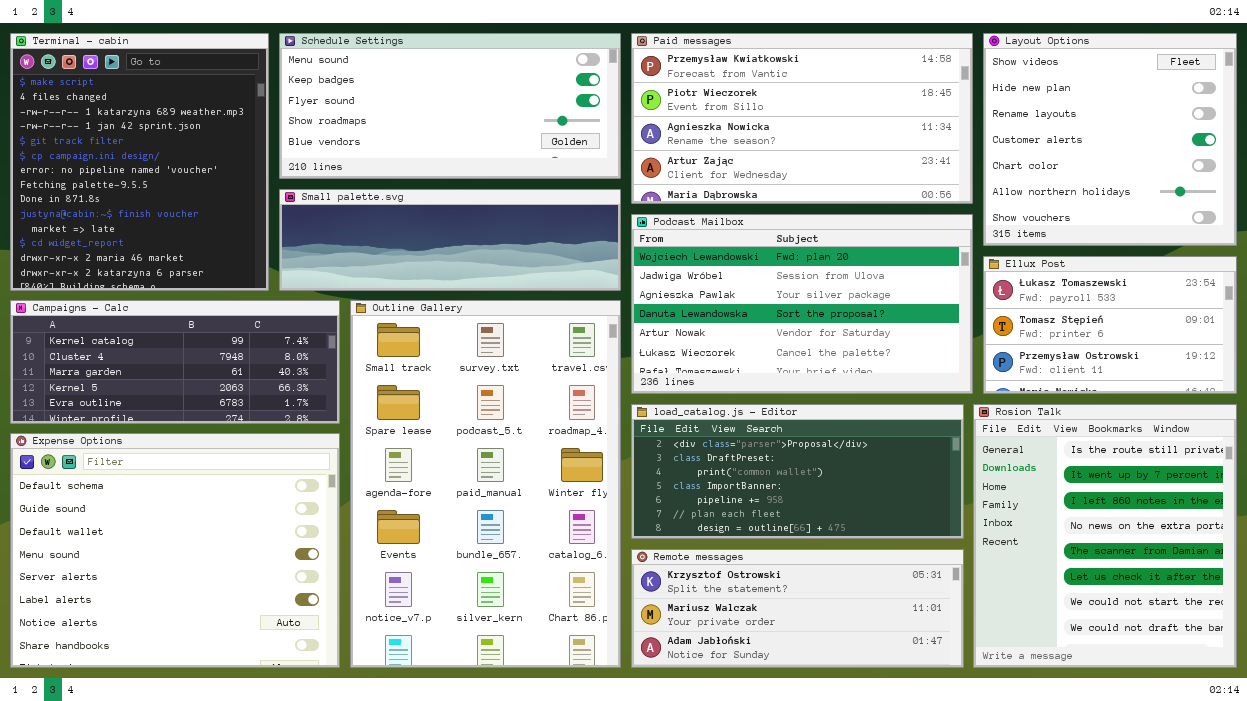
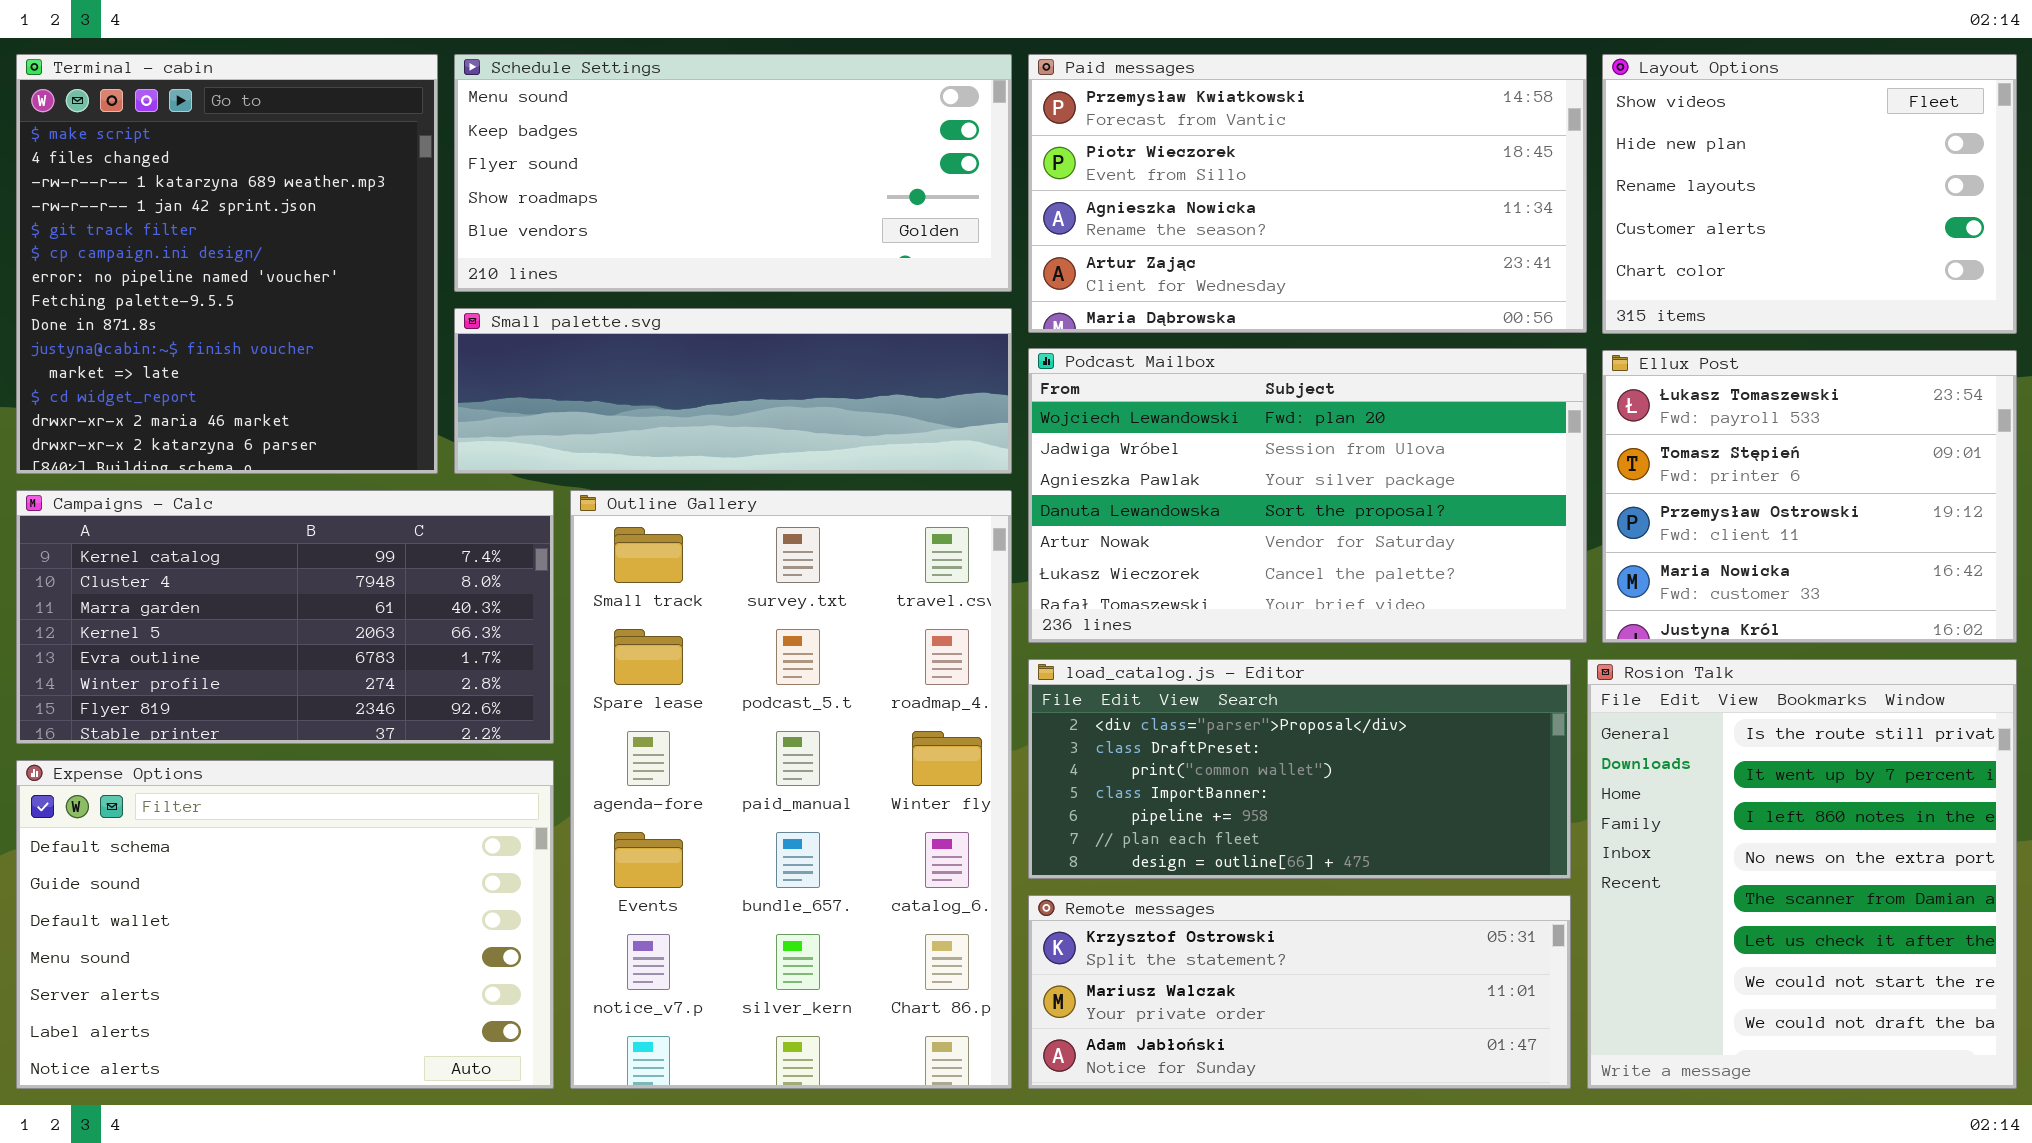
Layout Options: [983,33,1237,246] -> [1602,54,2017,334], resized
Ellux Post: [983,256,1237,394] -> [1602,350,2017,643], resized
Campaigns - Calc: [10,300,340,424] -> [16,490,554,744], resized
Expense Options: [10,433,340,668] -> [16,760,554,1089], resized

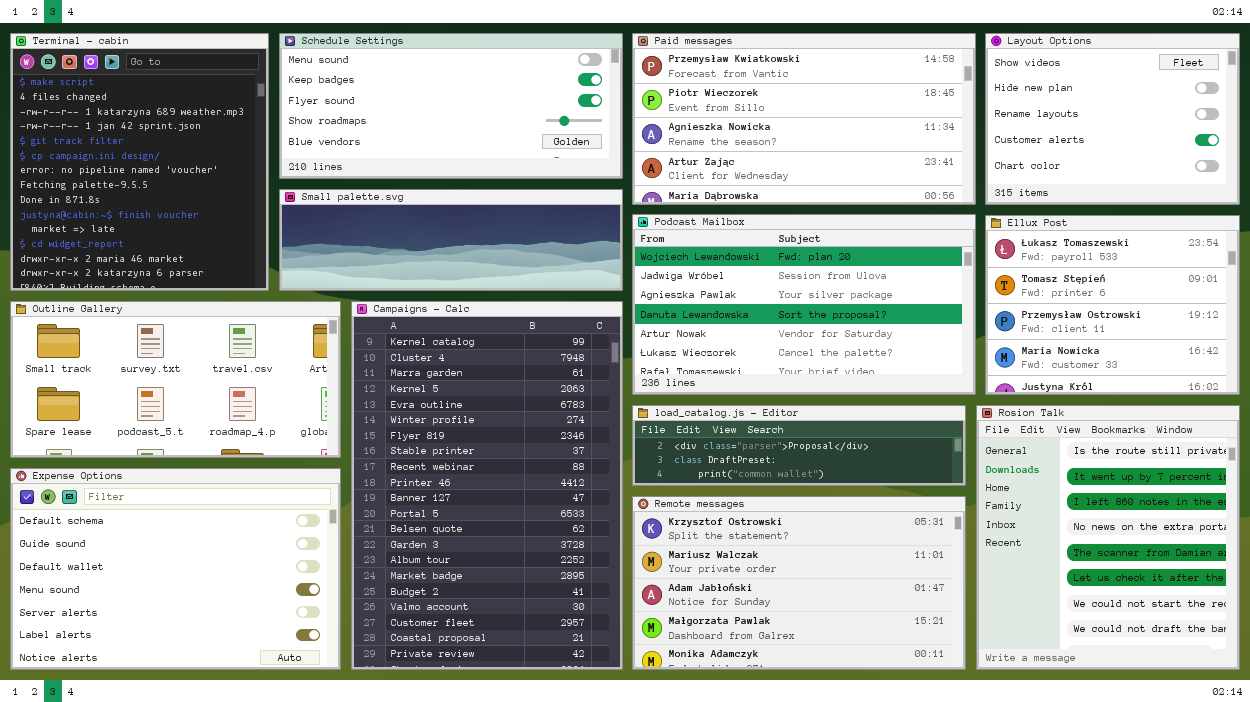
Campaigns - Calc: [16,490,554,744] -> [351,301,623,670], moved, resized
Outline Gallery: [570,490,1012,1089] -> [10,301,341,458], moved, resized
load_catalog.js - Editor: [1028,659,1571,879] -> [632,405,966,486], resized
Remote messages: [1028,895,1571,1089] -> [632,496,966,670], resized

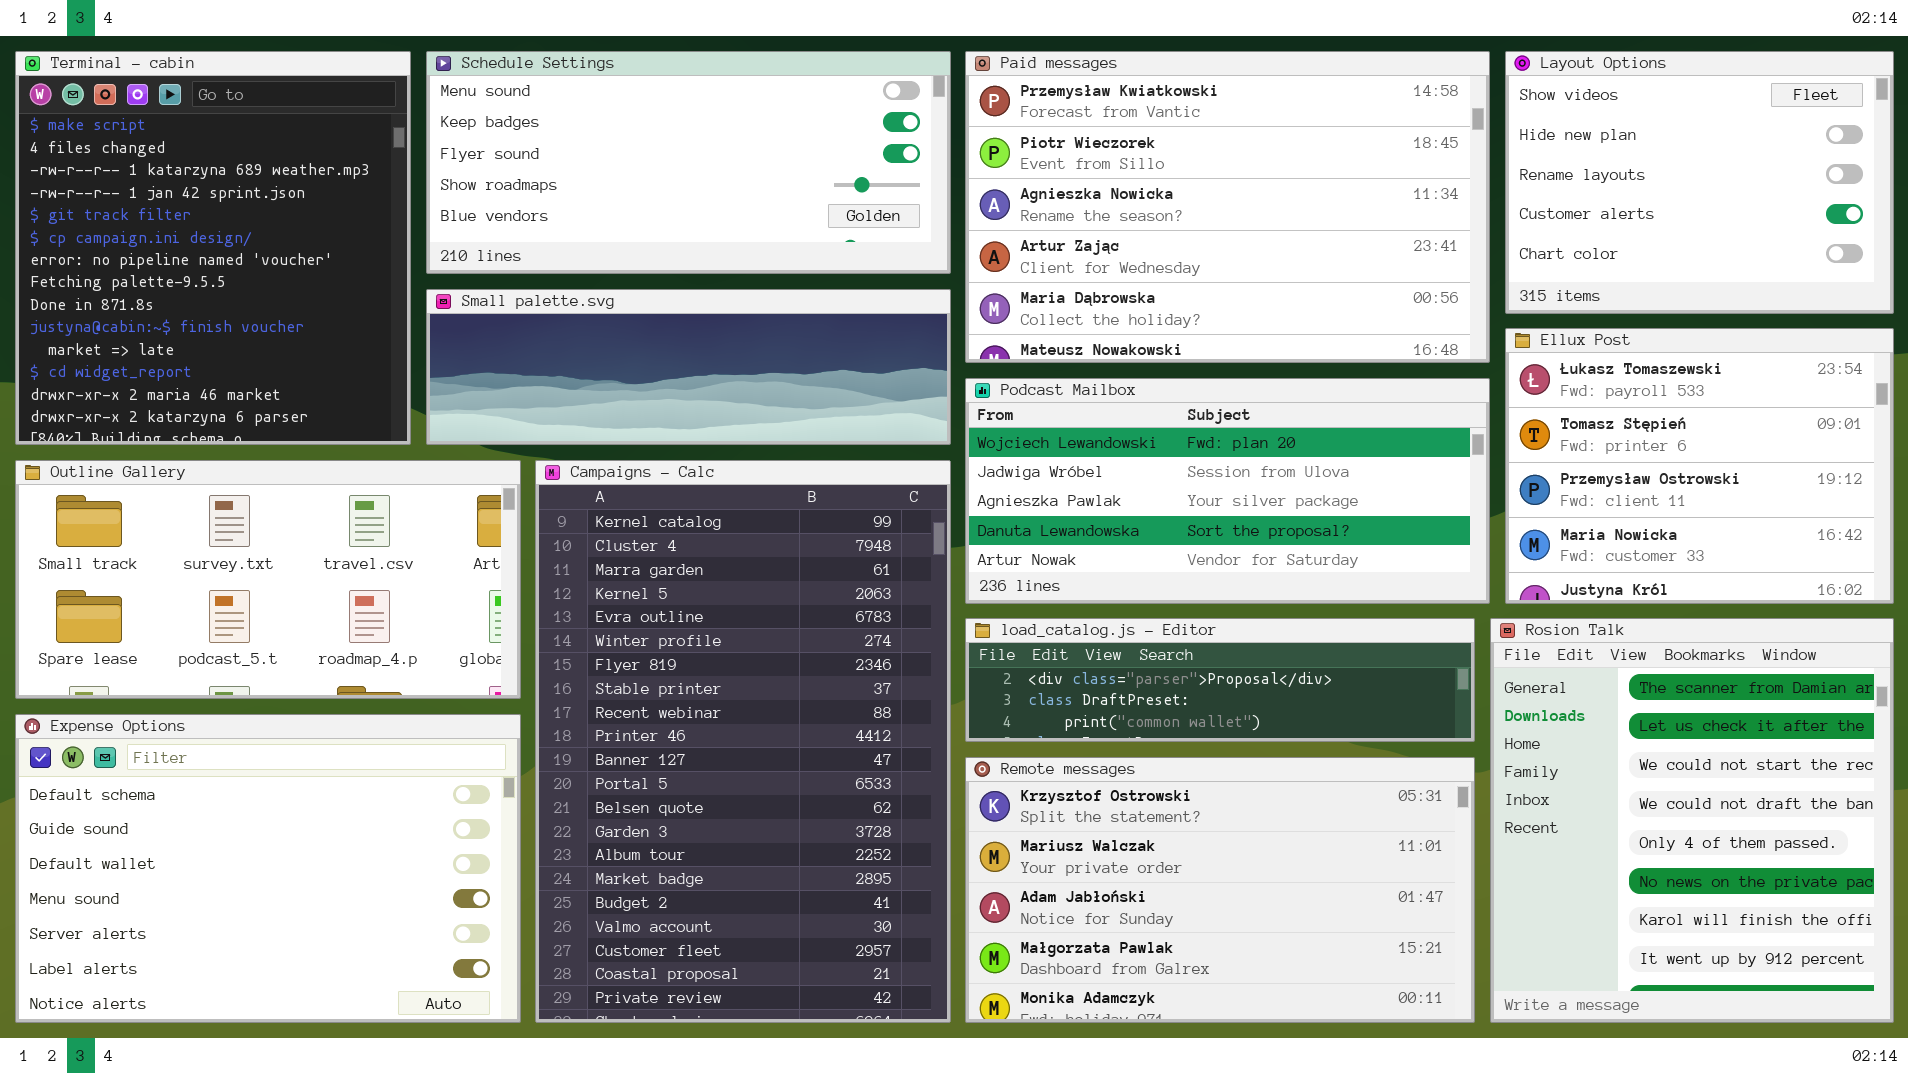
Paid messages: [632,33,976,205] -> [965,51,1490,363], resized
Podcast Mailbox: [632,214,976,395] -> [965,378,1490,604], resized
Rosion Talk: [976,405,1240,670] -> [1490,618,1894,1023], scrolled down 4 rows

